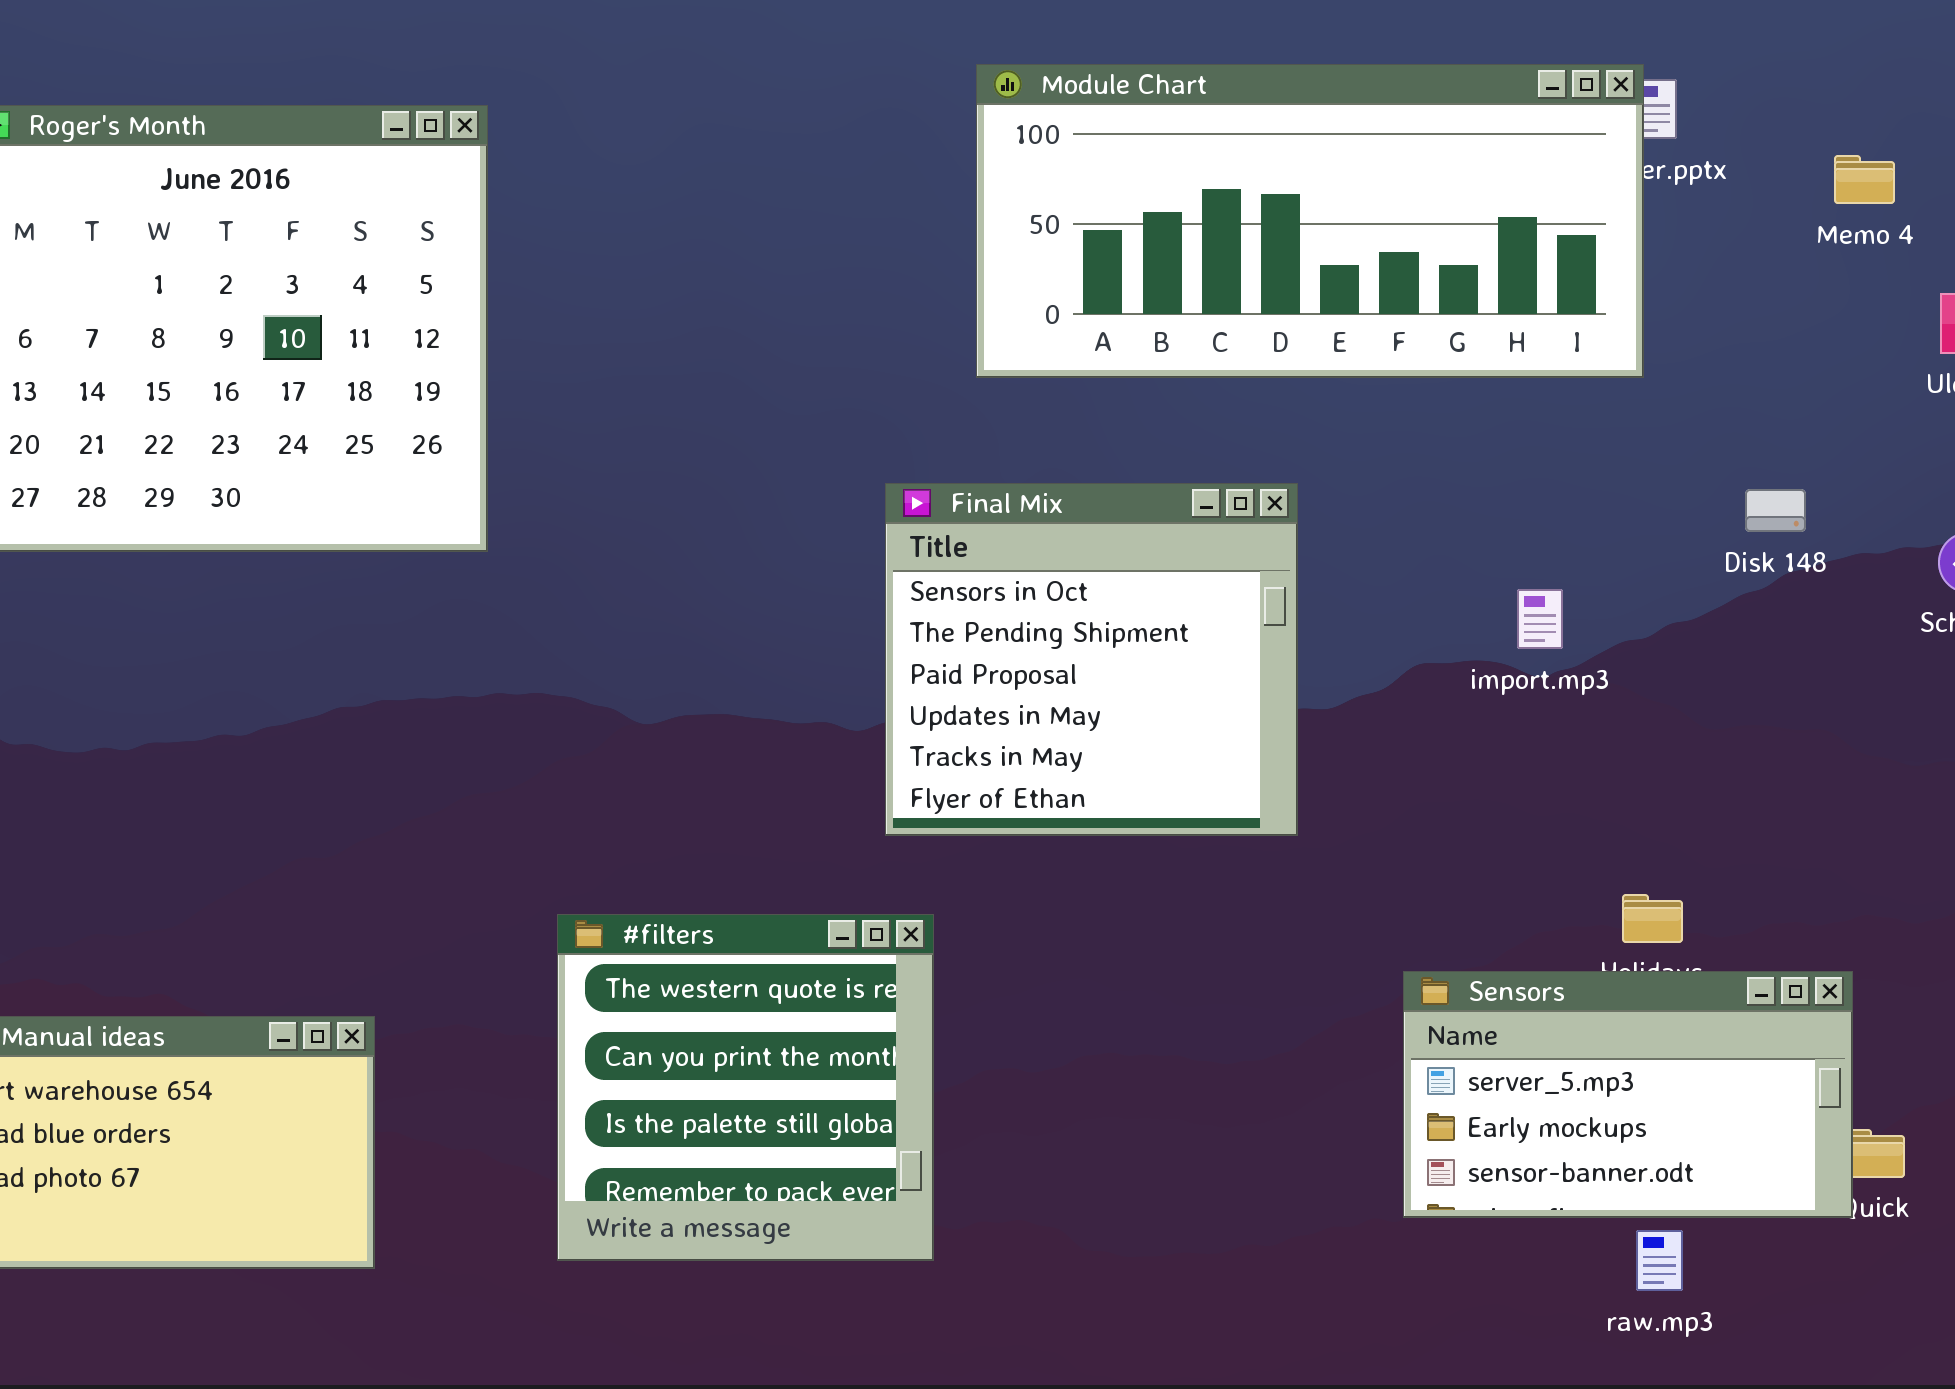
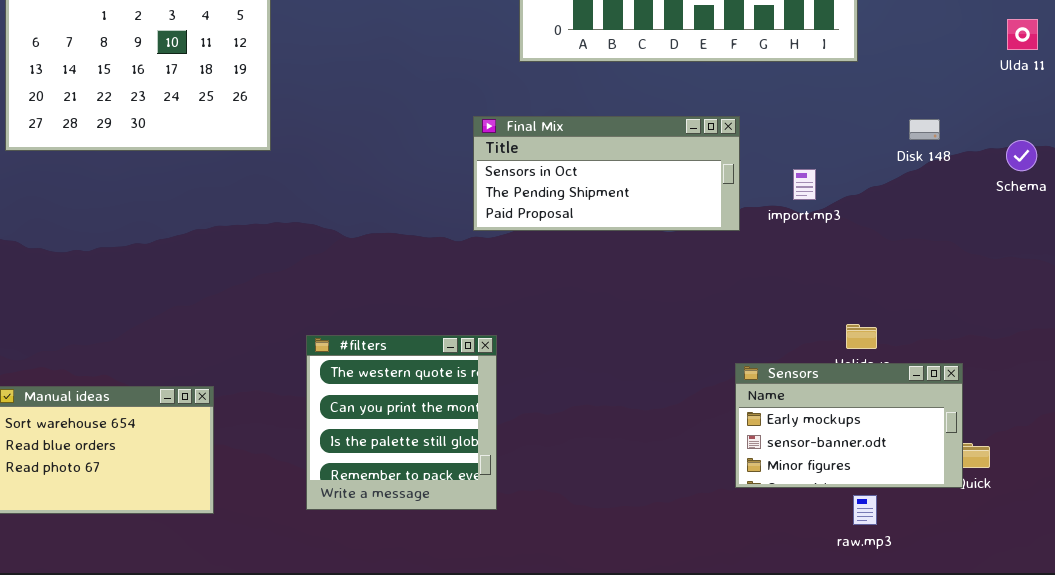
Final Mix: [885,483,1298,836] -> [473,116,740,231], resized
Sensors: [1403,971,1853,1218] -> [735,363,963,488], scrolled down 1 row

